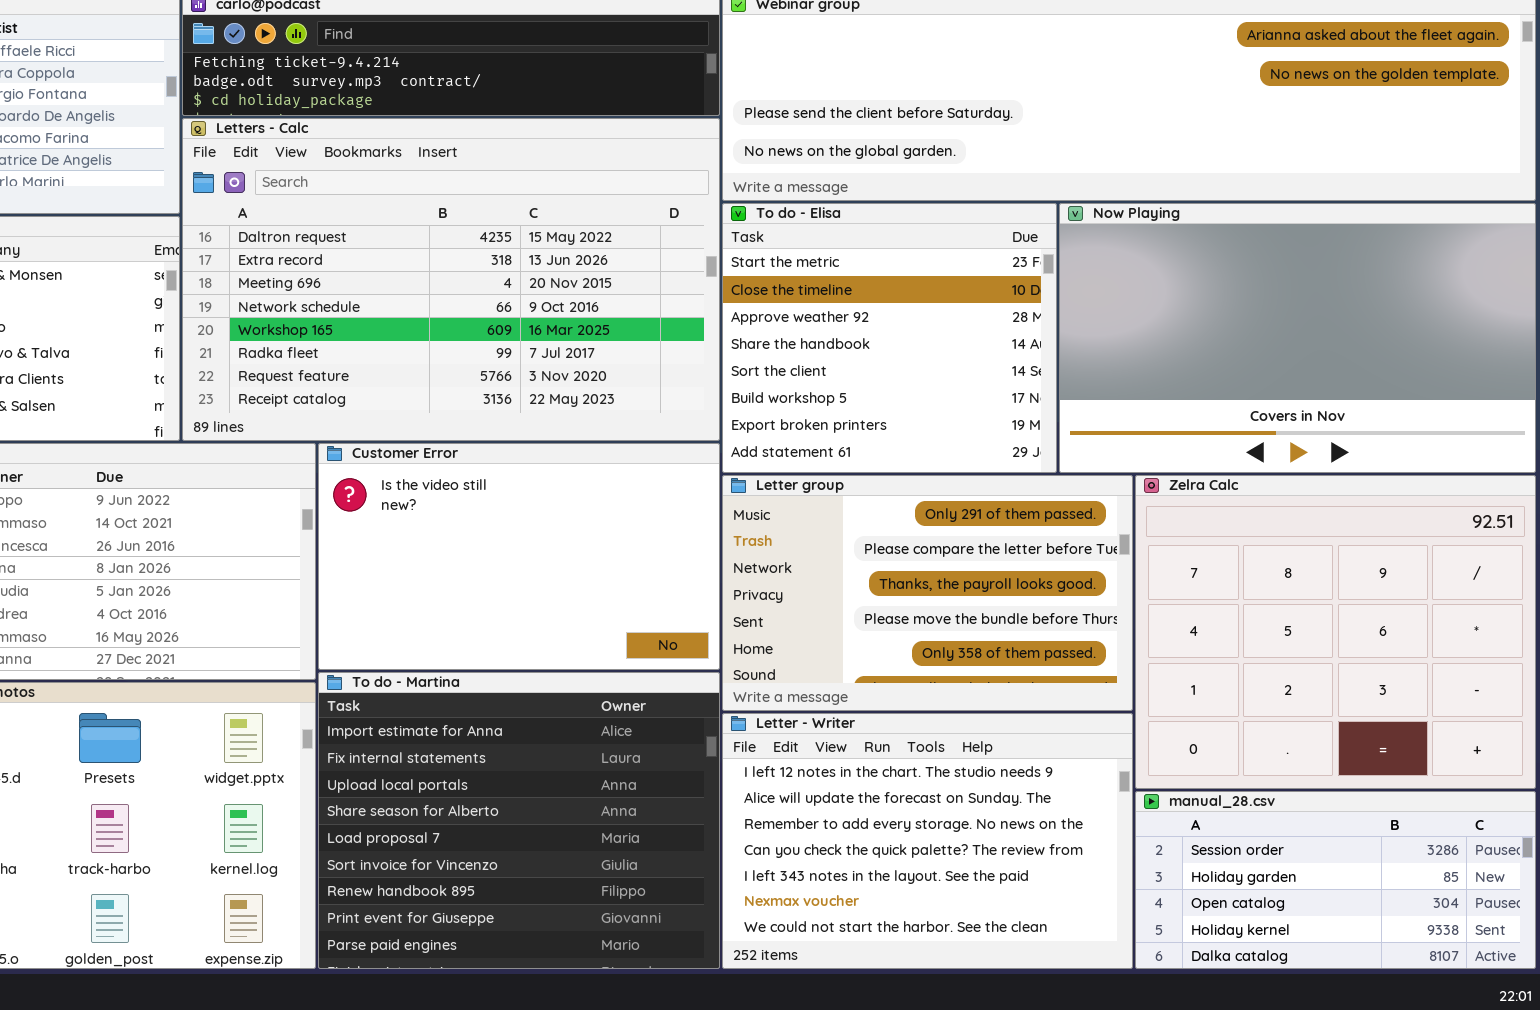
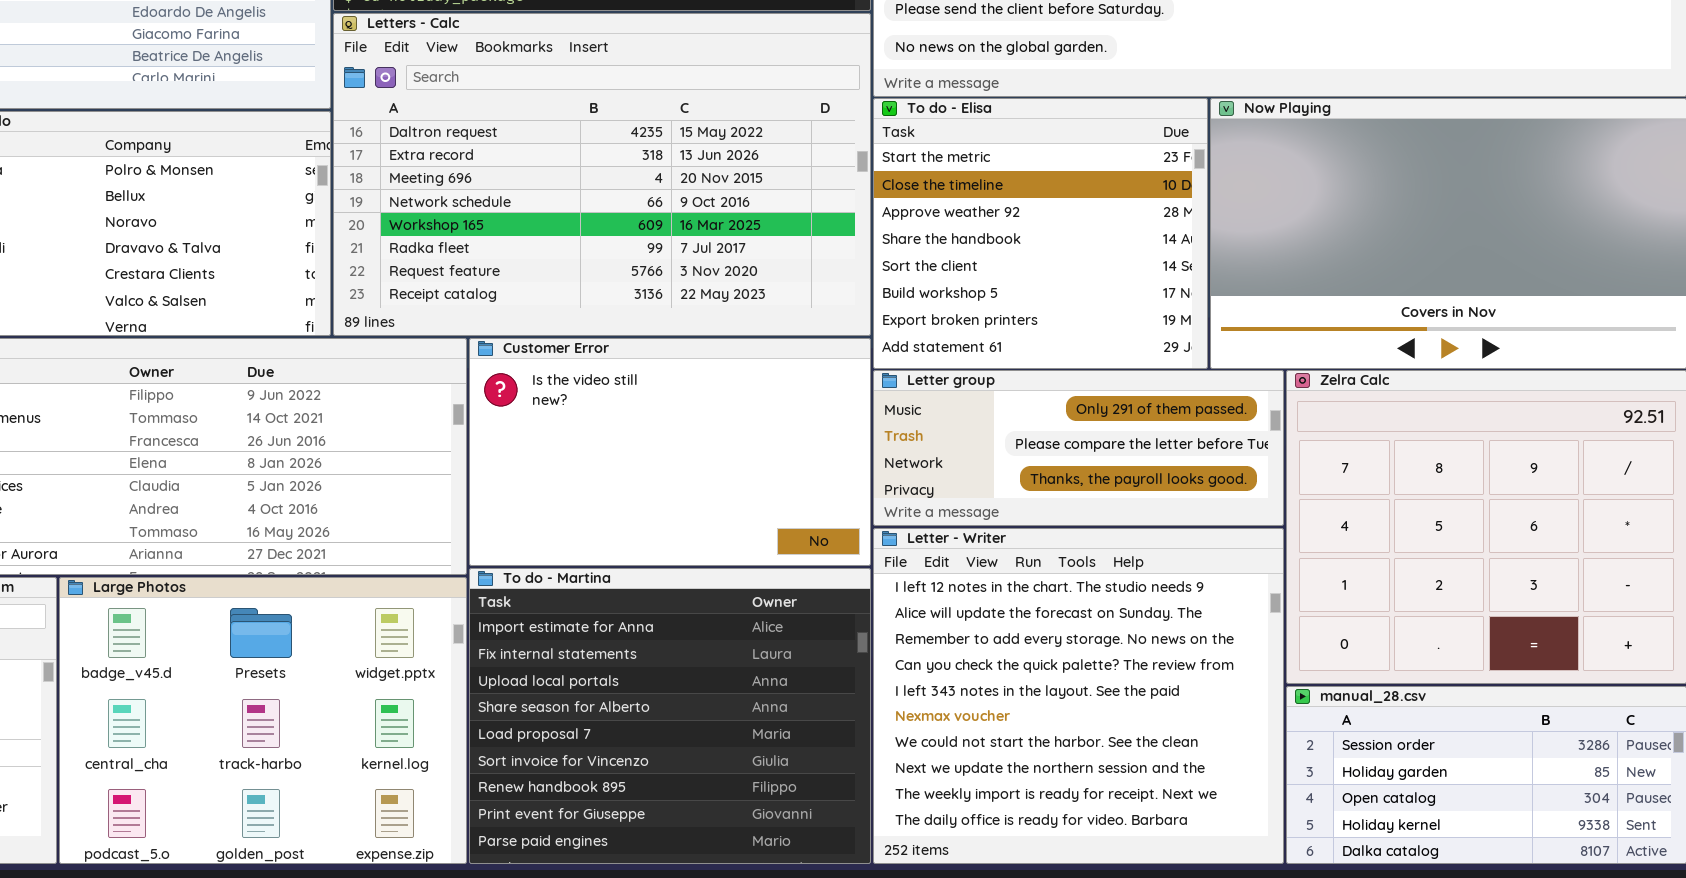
Letter group: [722,475,1133,711] -> [873,370,1284,526], resized
Letter - Writer: [722,713,1133,969] -> [873,528,1284,864], resized

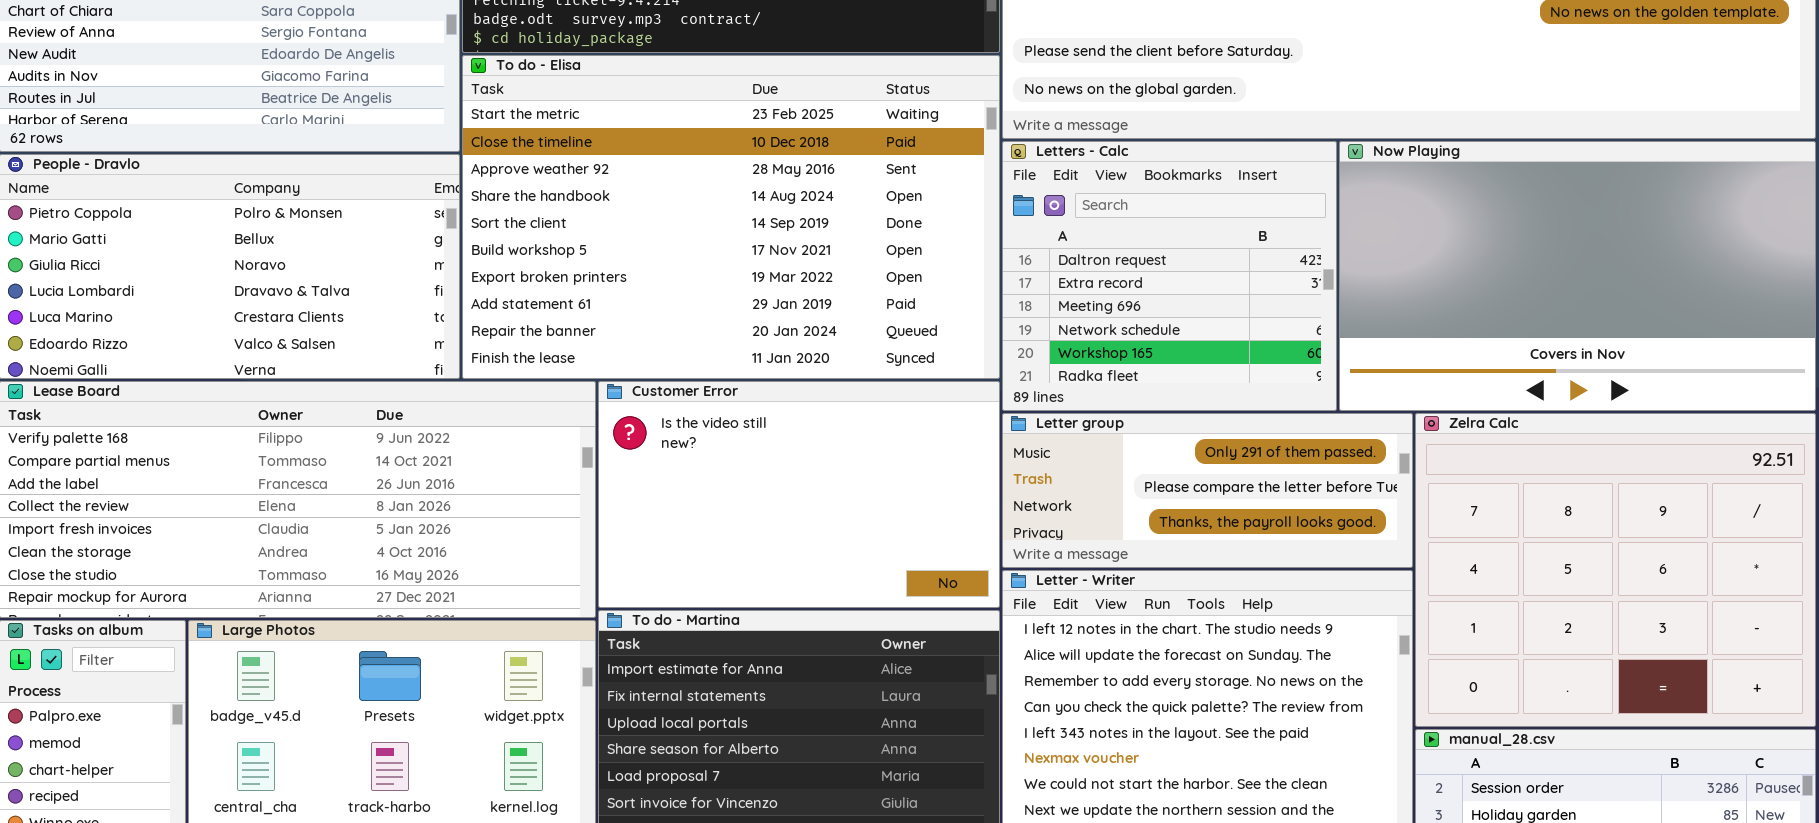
Letters - Calc: [333,13,871,336] -> [1002,141,1337,411], moved, resized
To do - Elisa: [873,98,1208,369] -> [462,55,1000,379], moved, resized

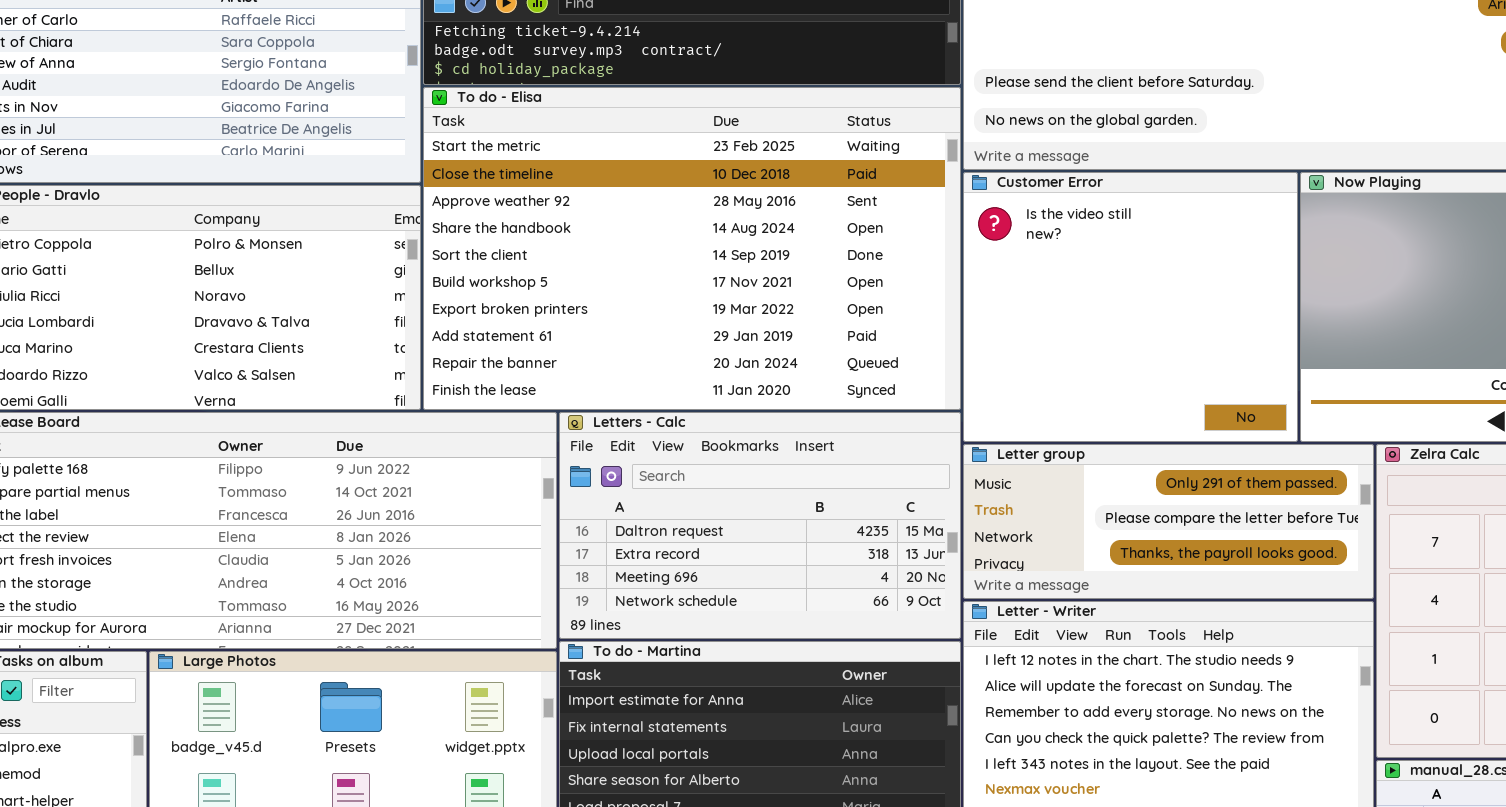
Letters - Calc: [1002,141,1337,411] -> [559,412,961,639], moved, resized
Customer Error: [598,381,1000,608] -> [963,172,1298,442], moved, resized

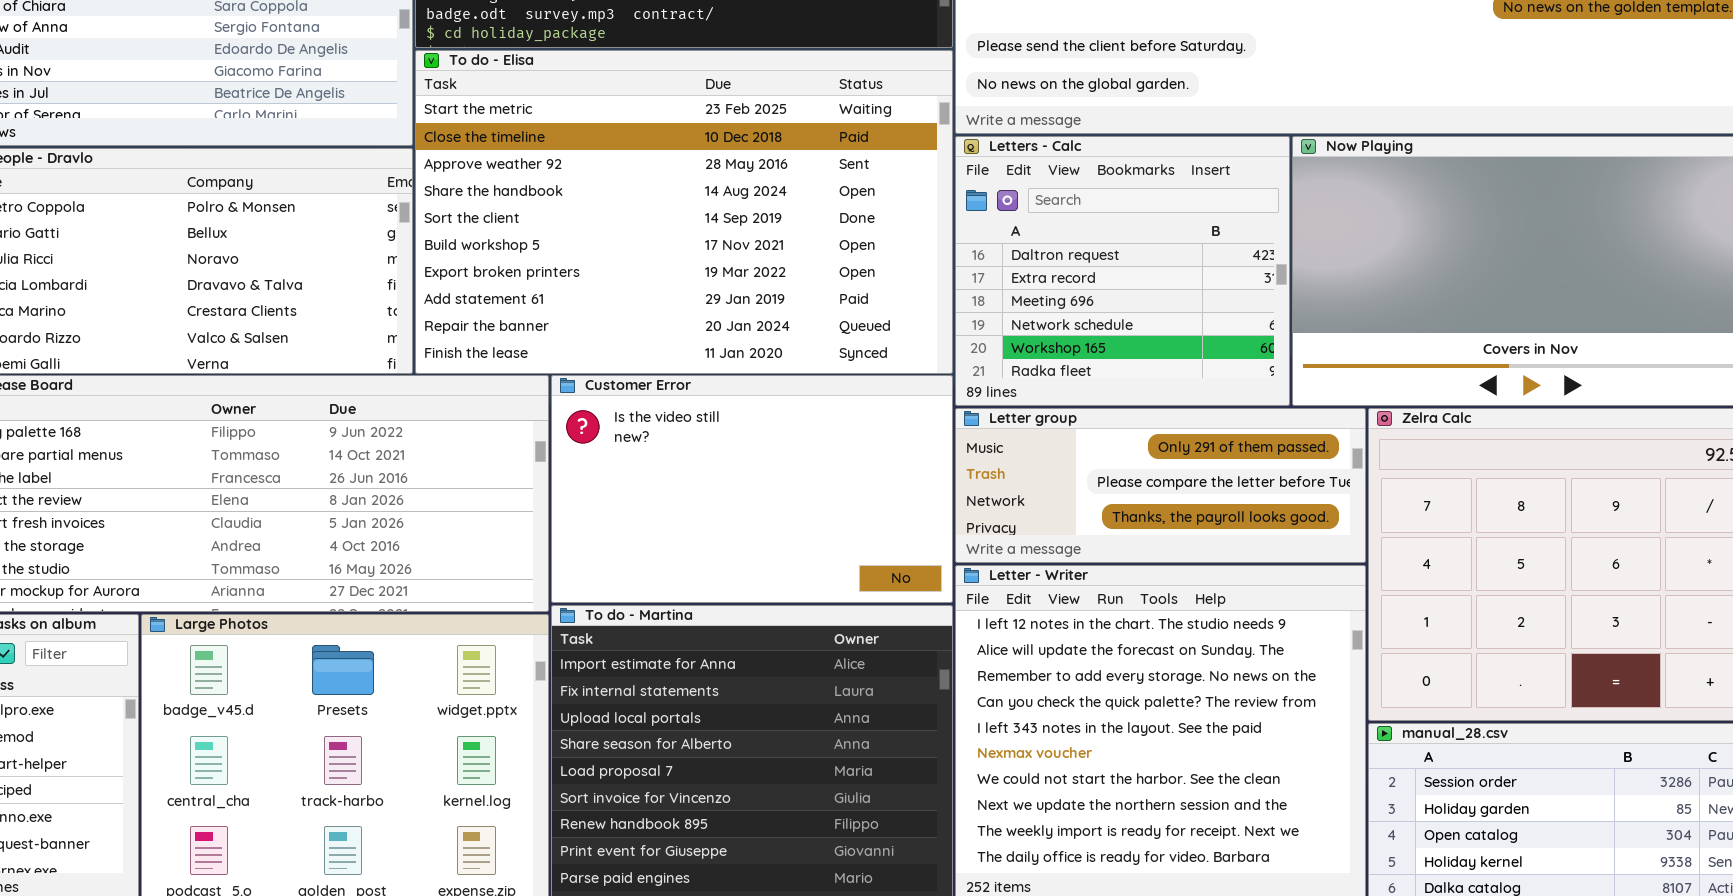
Customer Error: [963,172,1298,442] -> [551,375,953,603], moved, resized
Letters - Calc: [559,412,961,639] -> [955,136,1290,406], moved, resized

